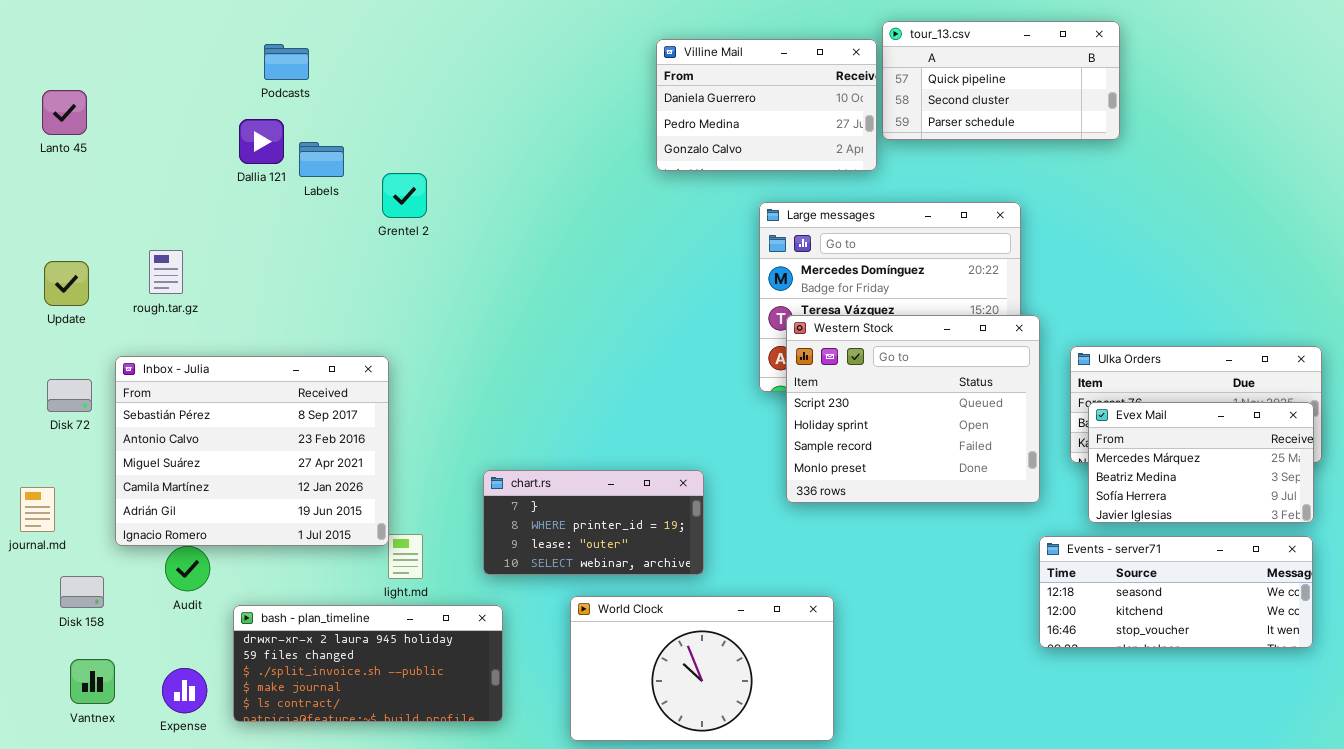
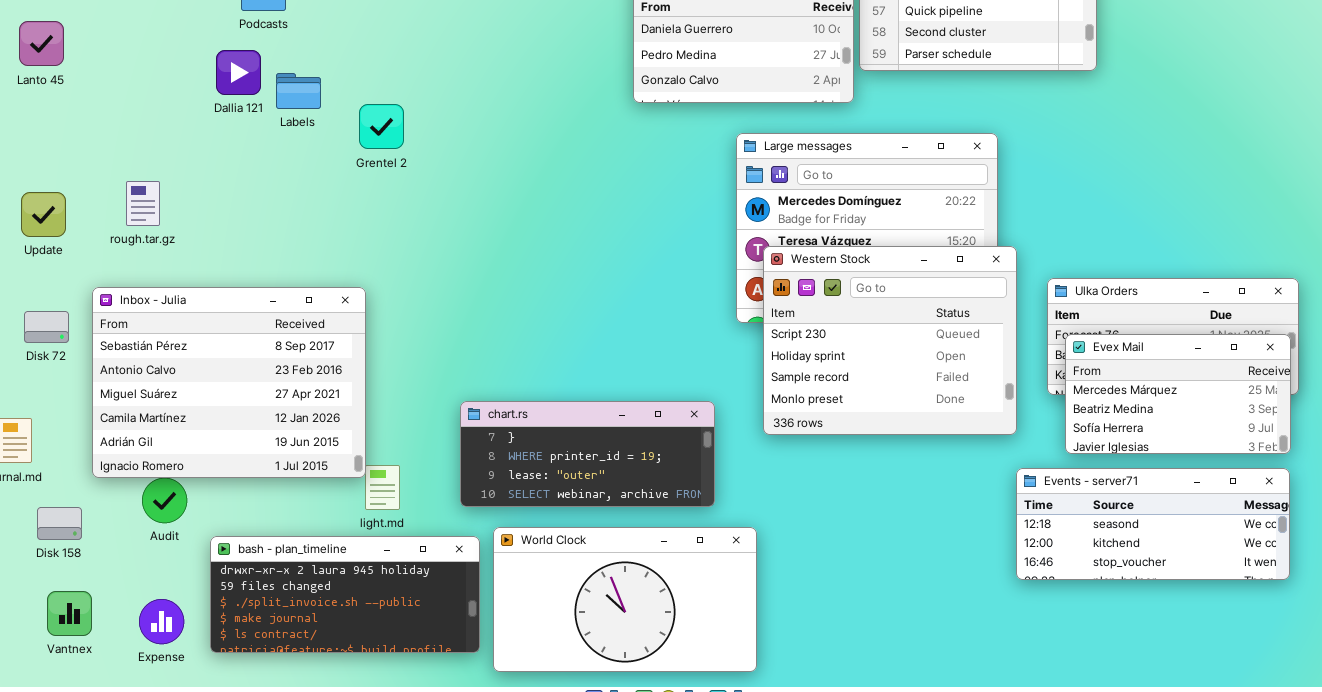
chart.rs: [483,470,704,575] -> [460,401,715,507], resized
World Clock: [570,596,834,741] -> [493,527,757,672], moved

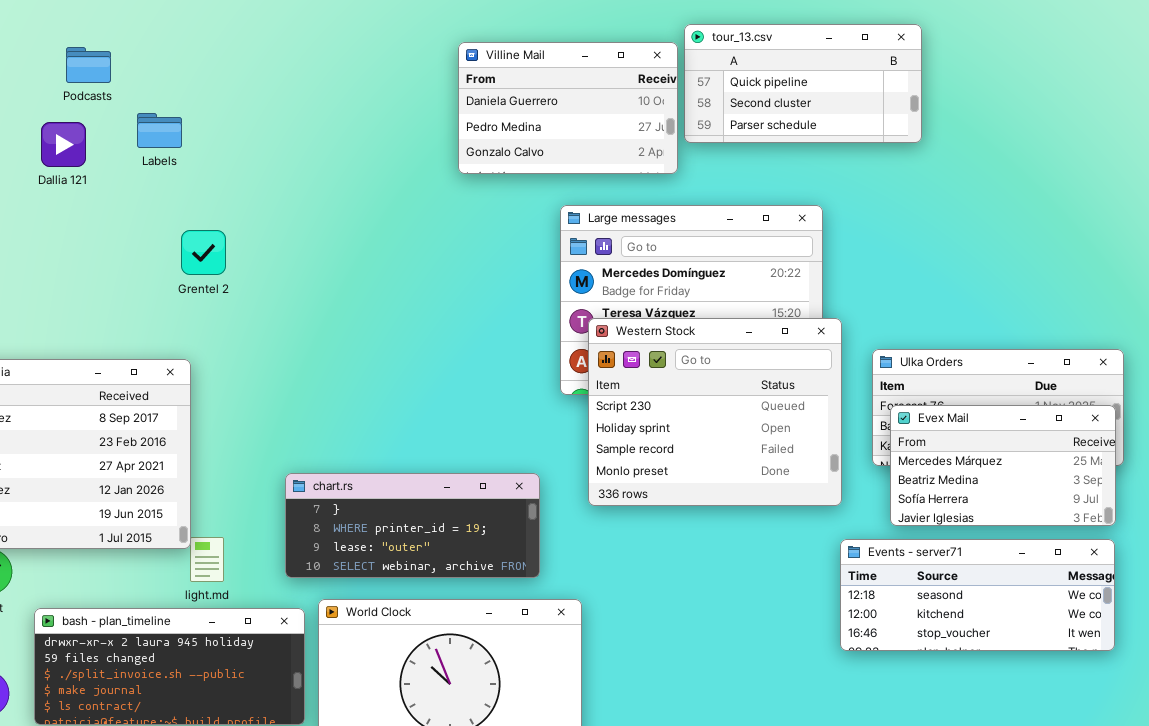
Labels: [276,73,321,109] -> [137,113,182,148], moved
Grentel 2: [359,104,404,149] -> [181,230,226,275], moved

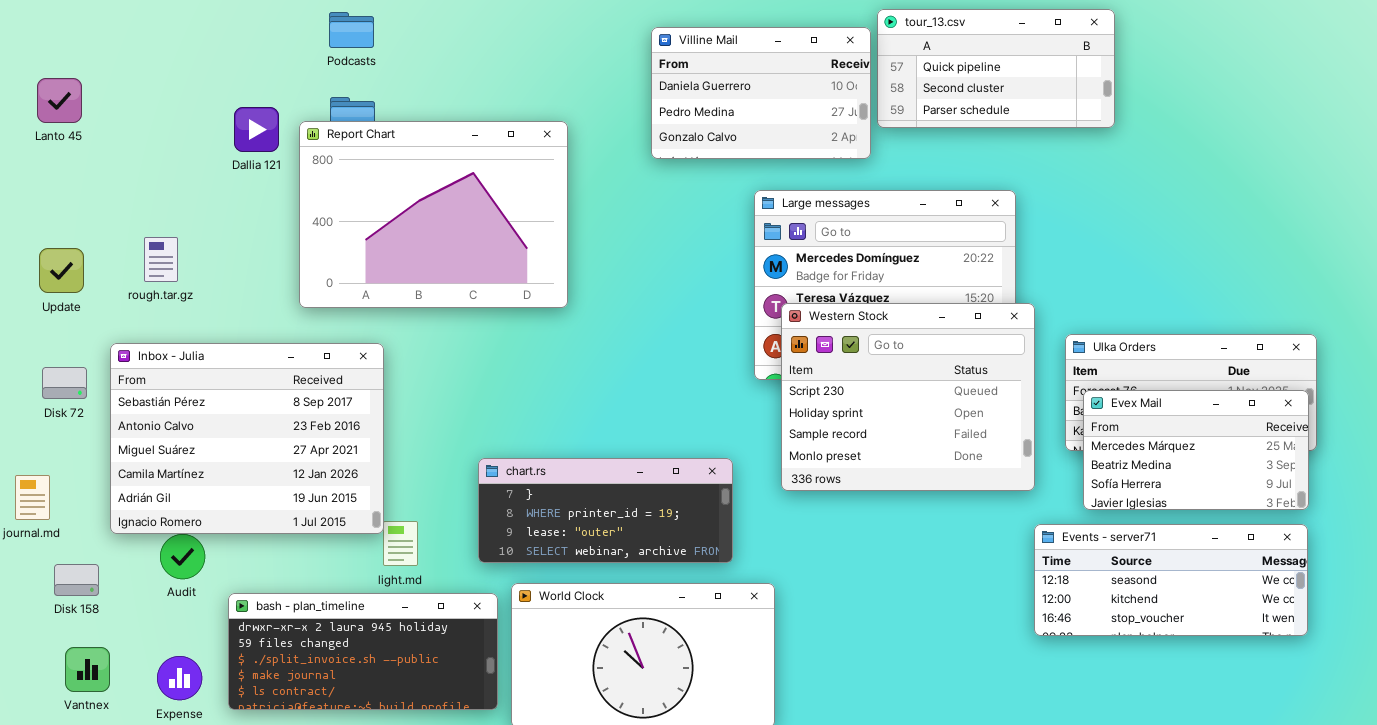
Podcasts: [66,47,111,83] -> [329,12,374,48], moved
Report Chart: none -> [299,121,568,308], opened

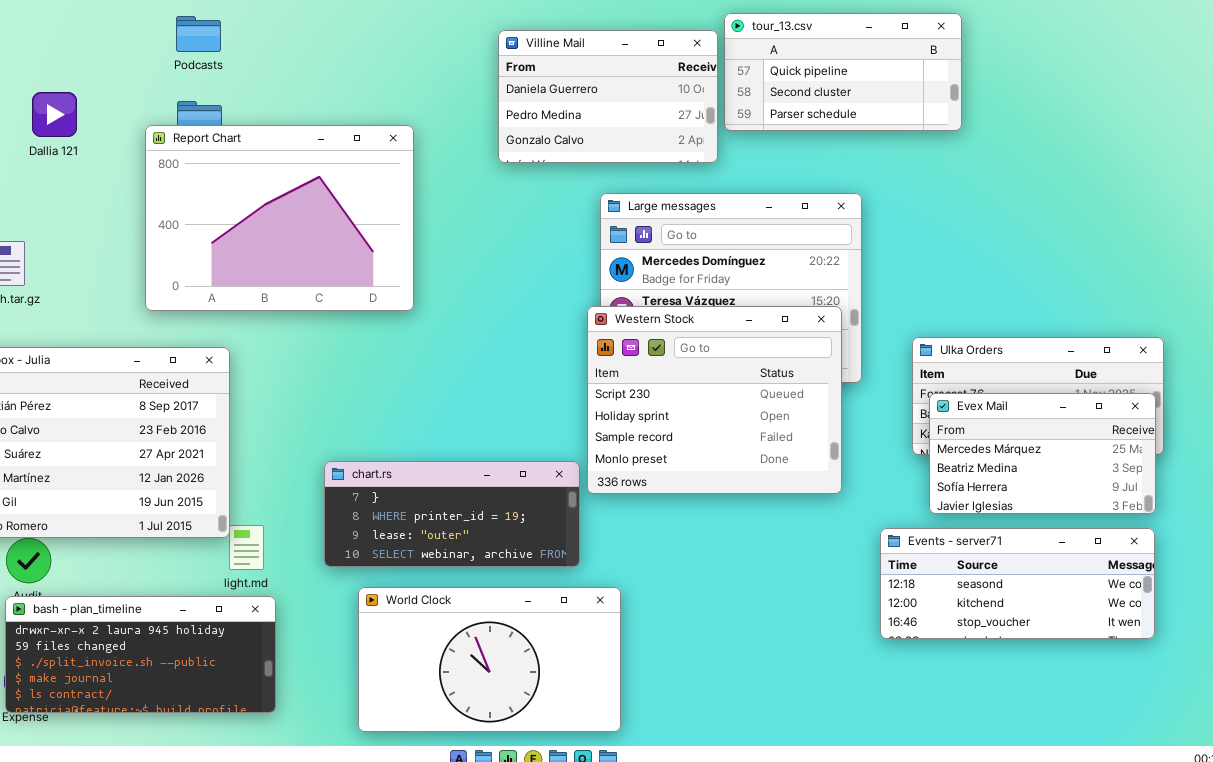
Dallia 121: [234,107,279,152] -> [32,92,77,137], moved
Western Stock: [781,303,1035,491] -> [587,306,842,494], moved
bash - plan_timeline: [228,593,498,710] -> [5,596,276,713], moved

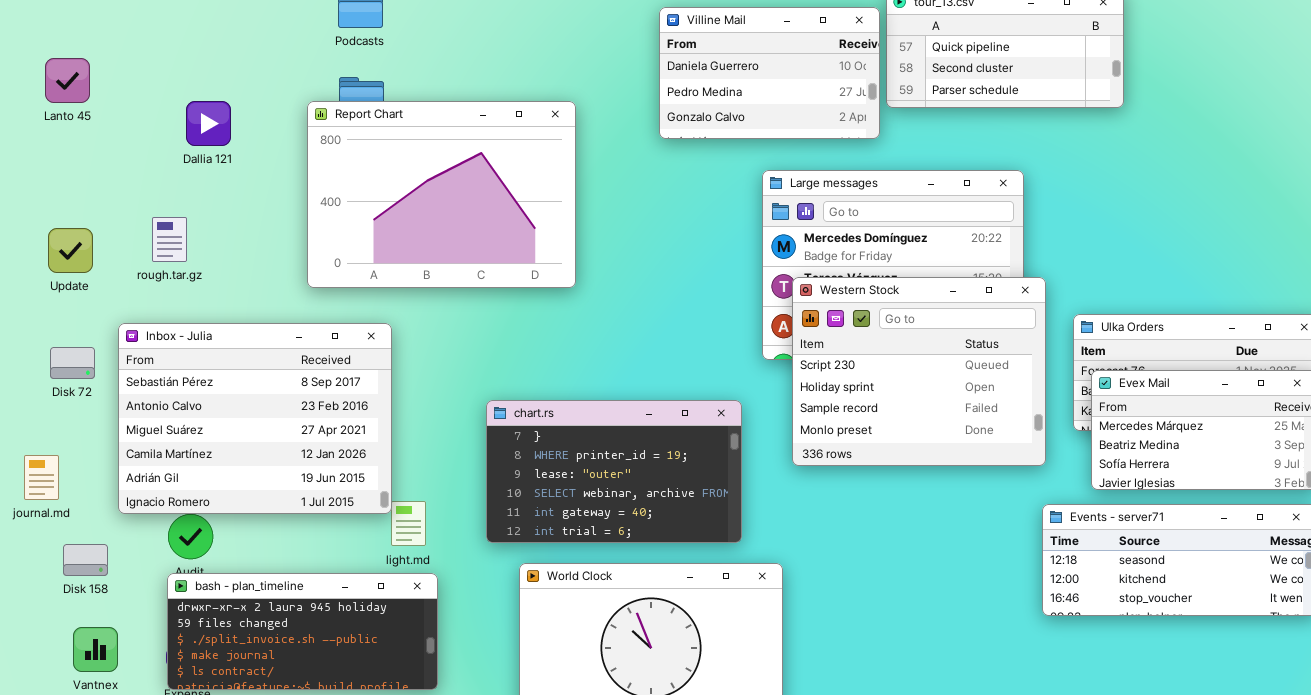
Dallia 121: [32,92,77,137] -> [186,101,231,146], moved
Western Stock: [587,306,842,494] -> [792,277,1046,466], moved
chart.rs: [324,461,580,567] -> [486,400,742,543], resized

